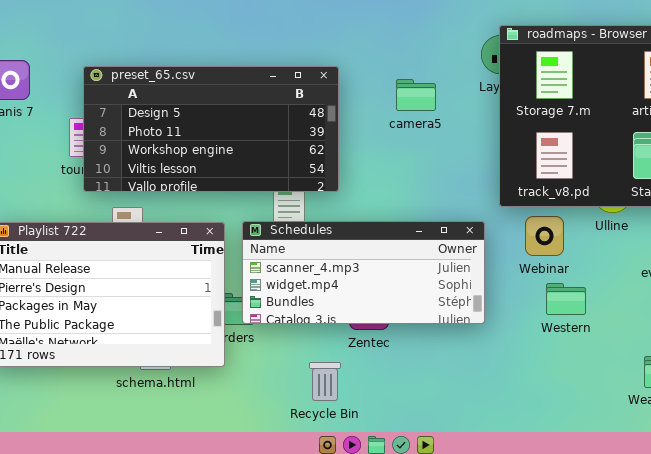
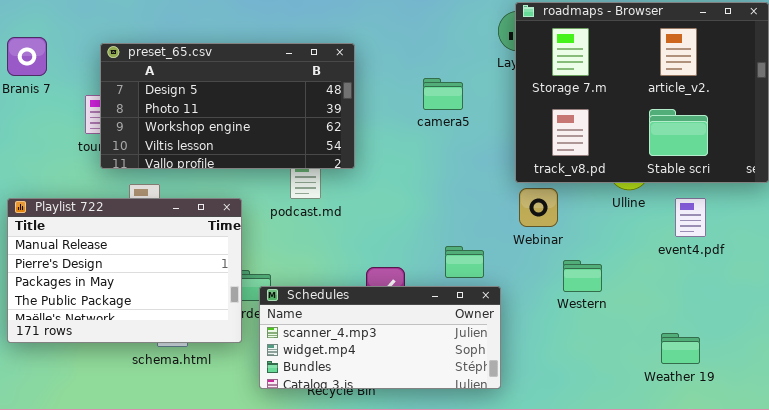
camera5: [396,79,436,111] -> [423,78,463,110], moved
Webinar: [525,216,564,256] -> [519,188,558,227], moved
Schedules: [242,221,485,324] -> [259,286,501,389], moved

